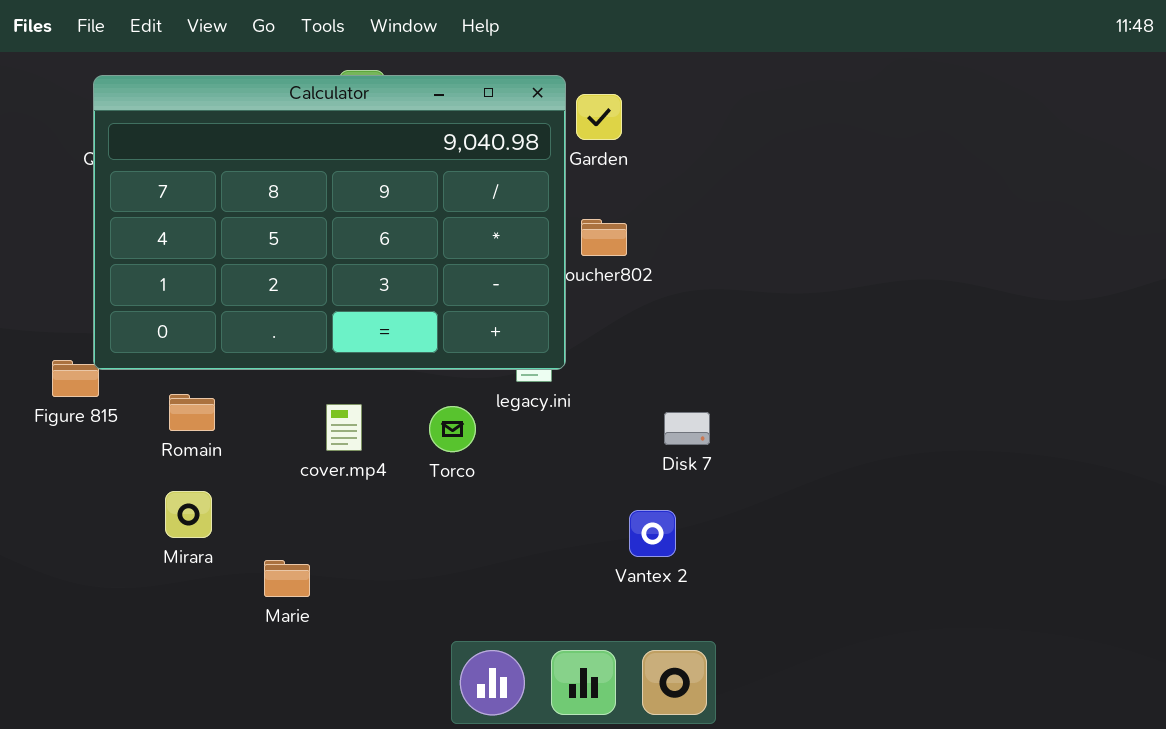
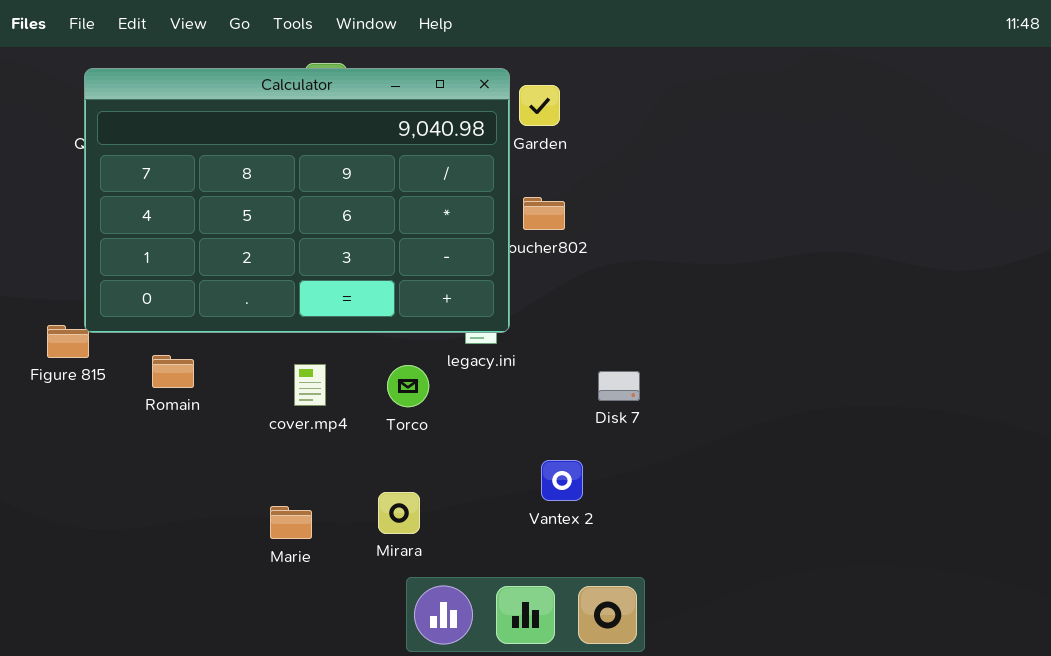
Mirara: [165,491,212,538] -> [378,492,420,534], moved
Vantex 2: [629,510,676,557] -> [541,460,583,501], moved
Marie: [264,560,310,597] -> [270,506,312,539], moved

